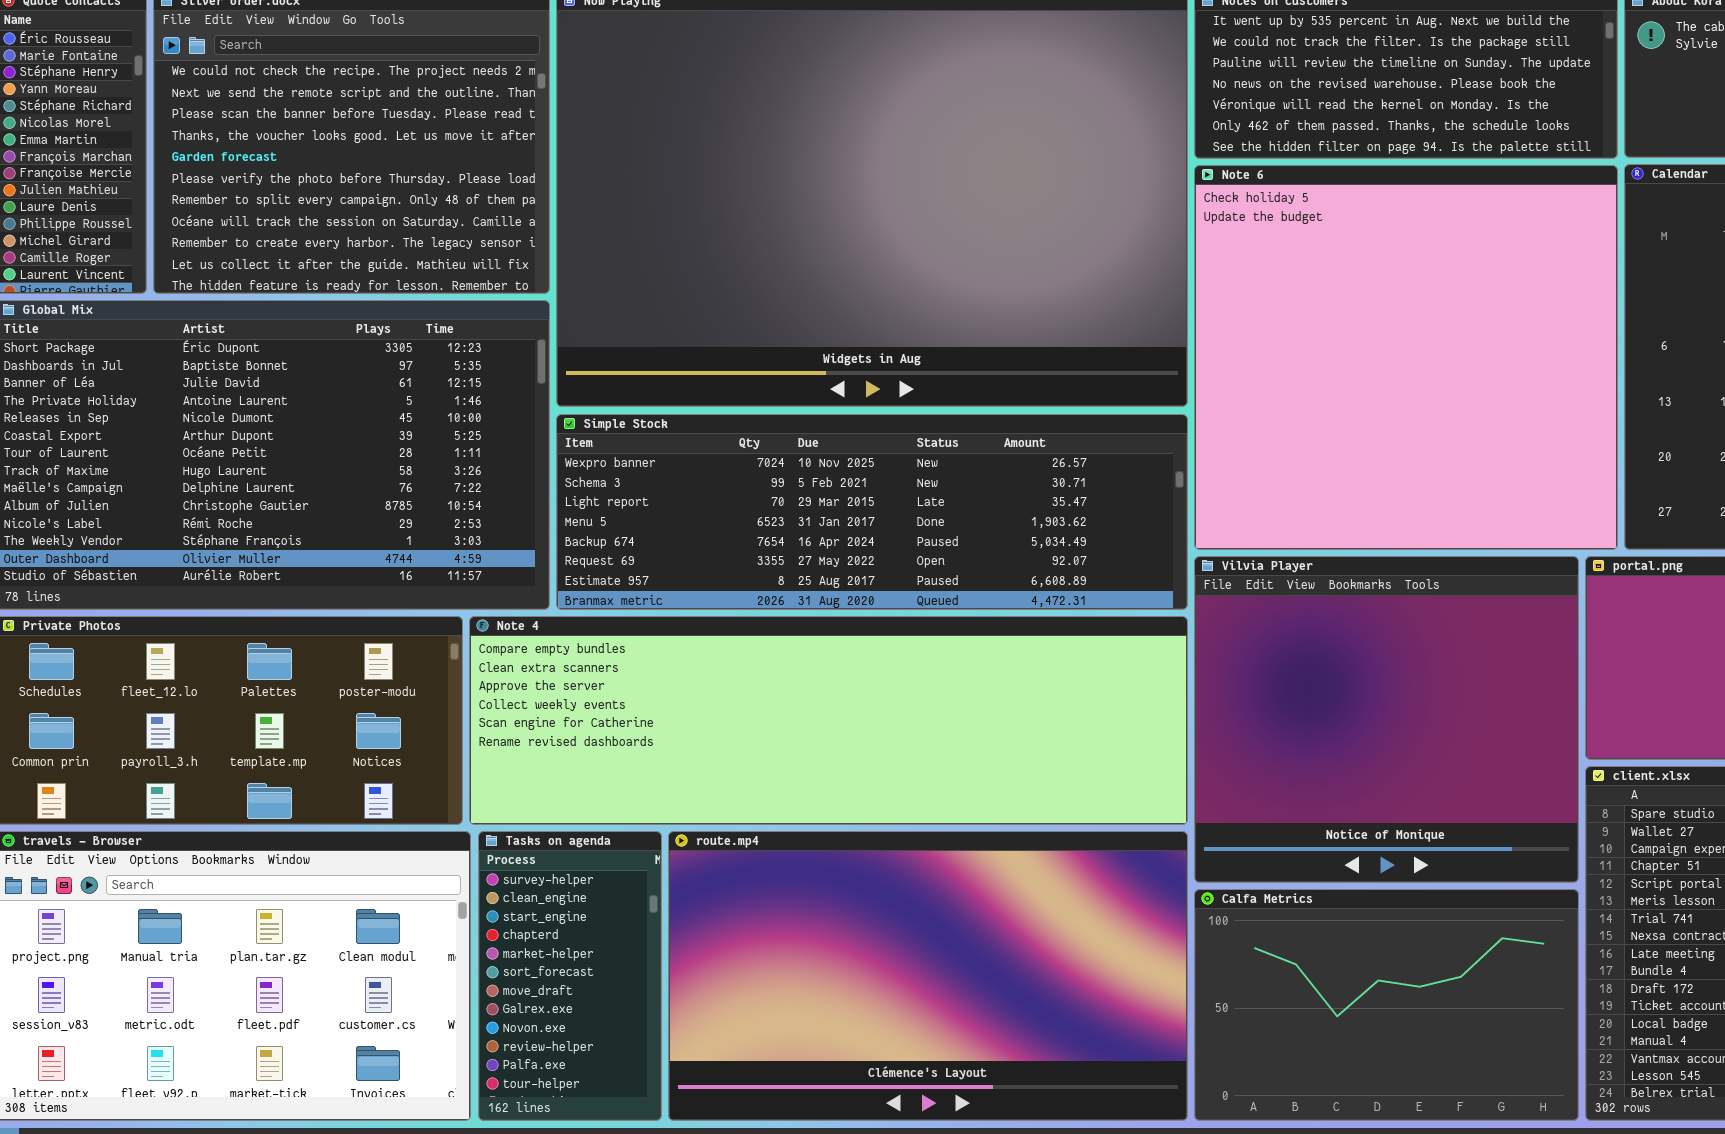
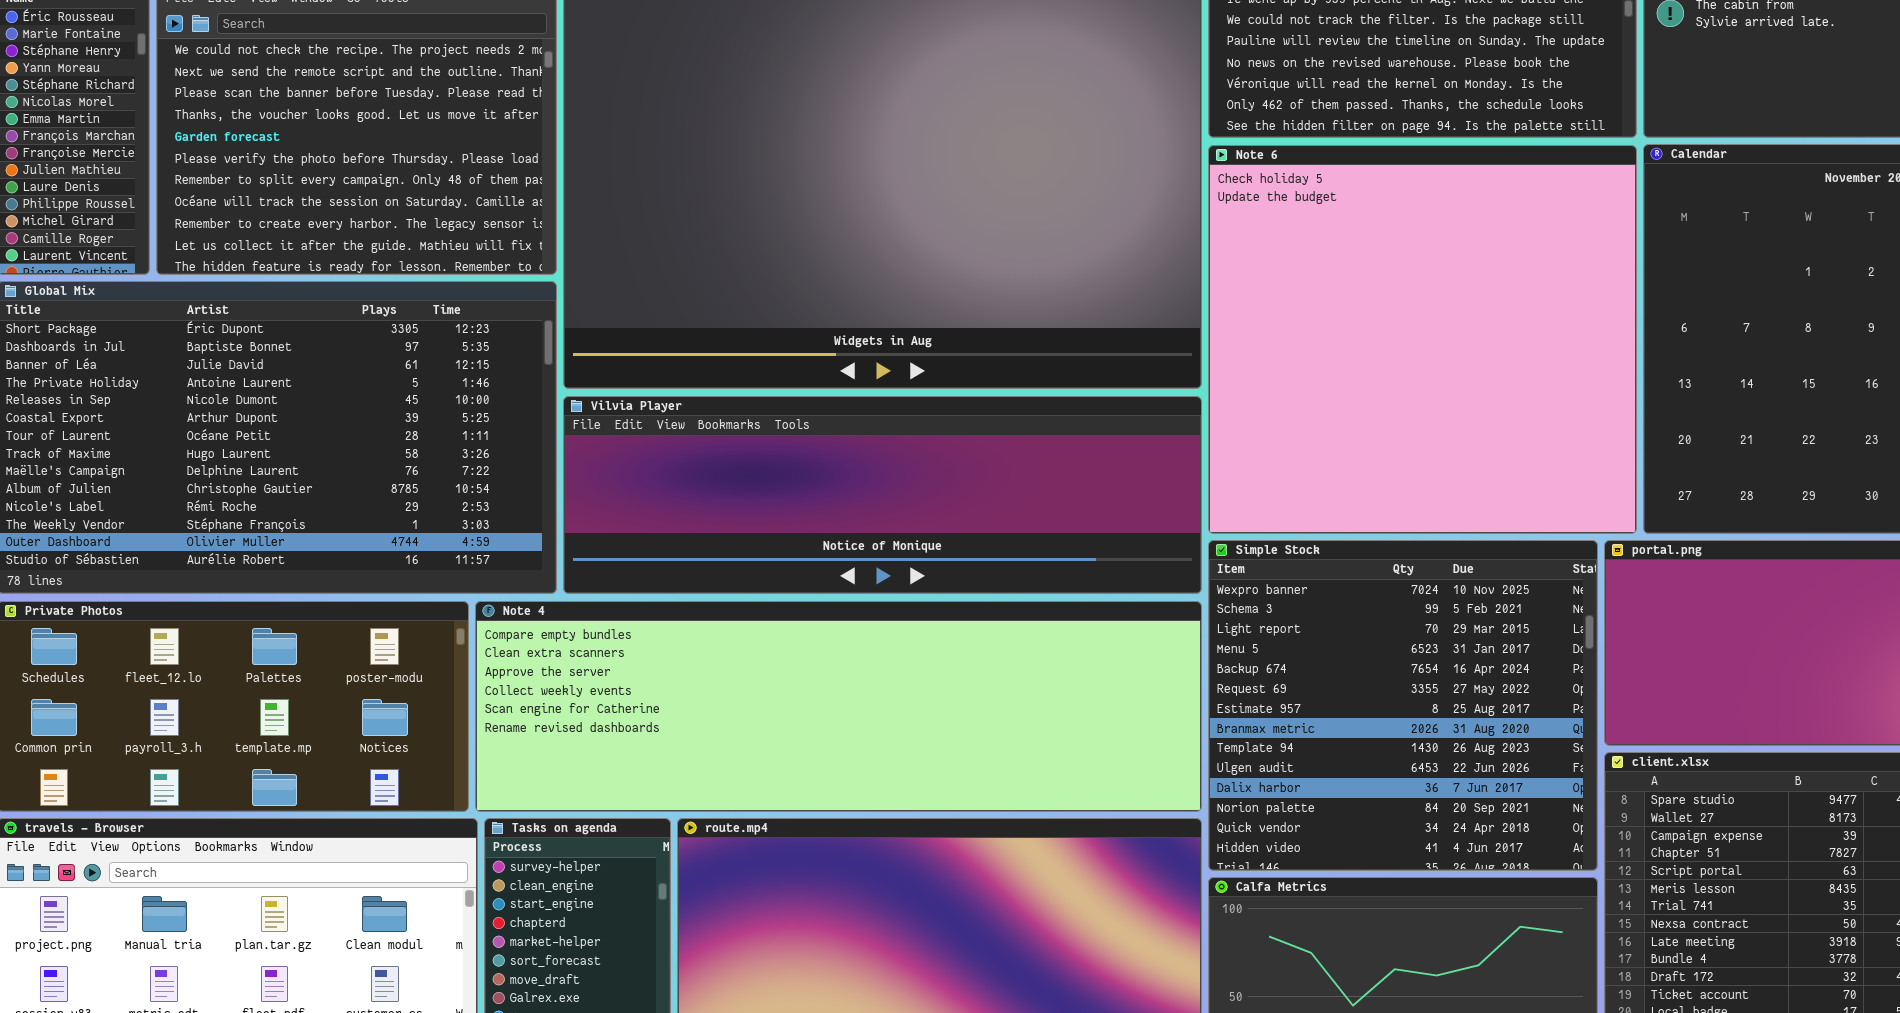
Simple Stock: [556,414,1188,610] -> [1208,540,1598,871], moved, resized
Vilvia Player: [1194,556,1579,883] -> [563,396,1202,594], moved, resized

